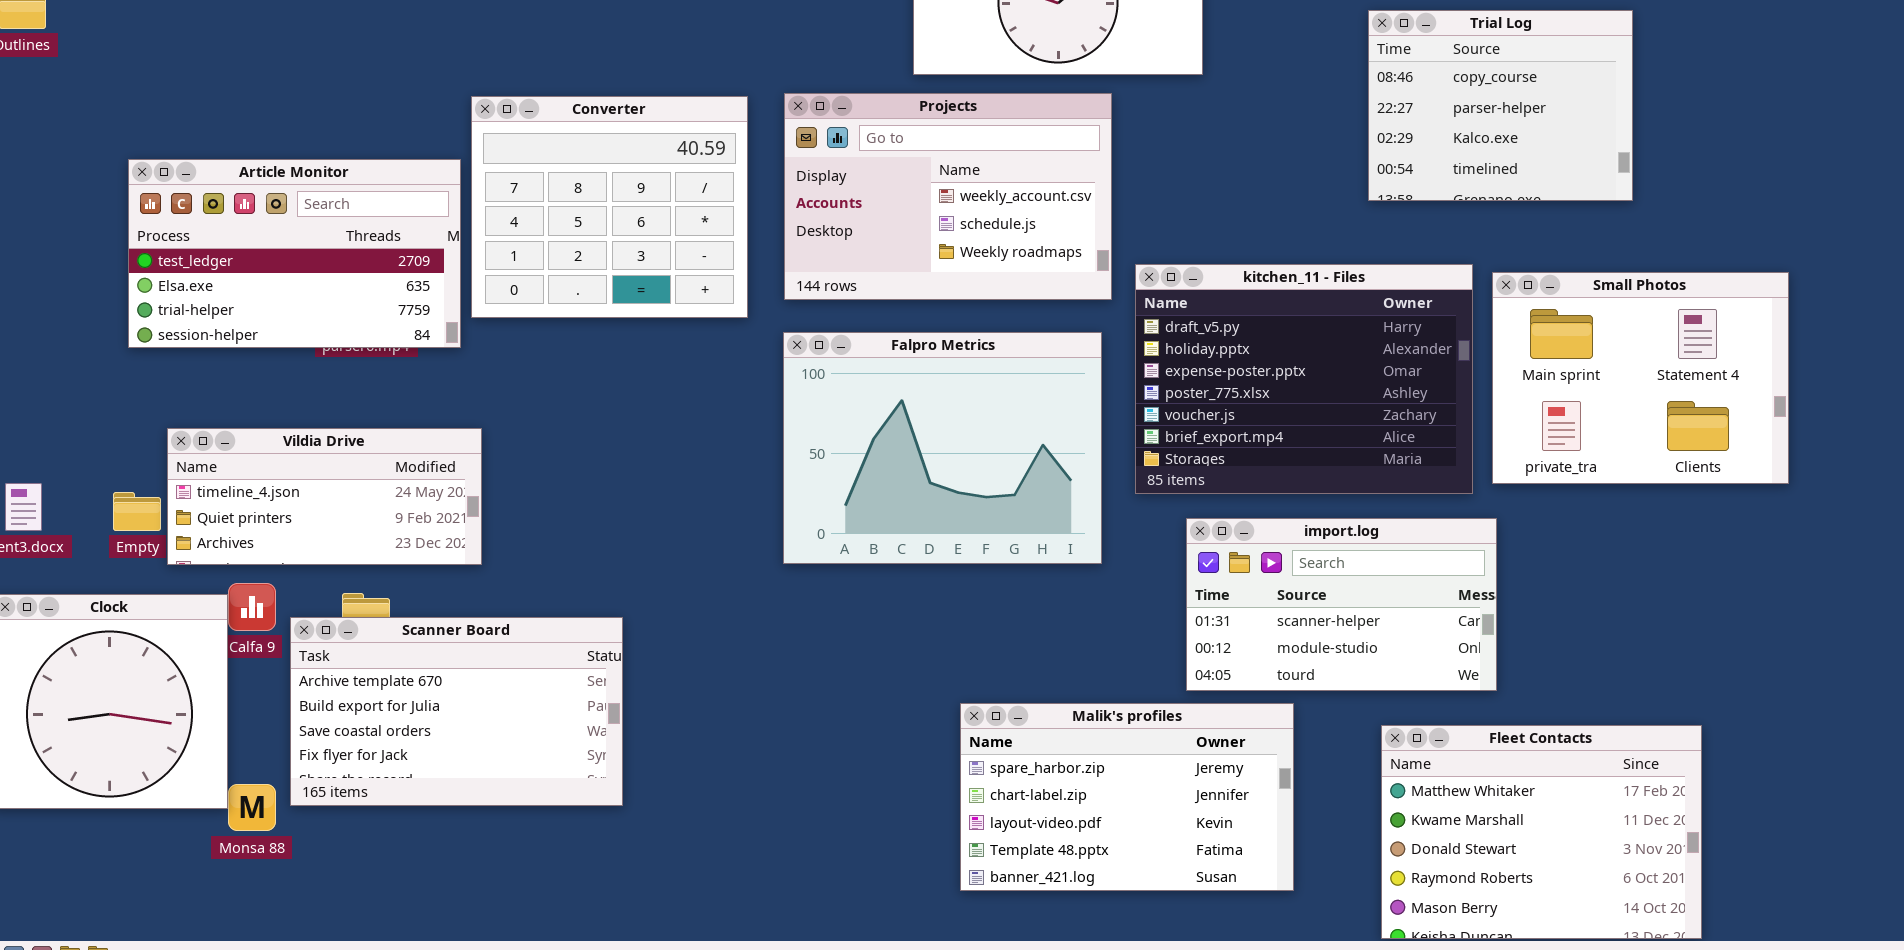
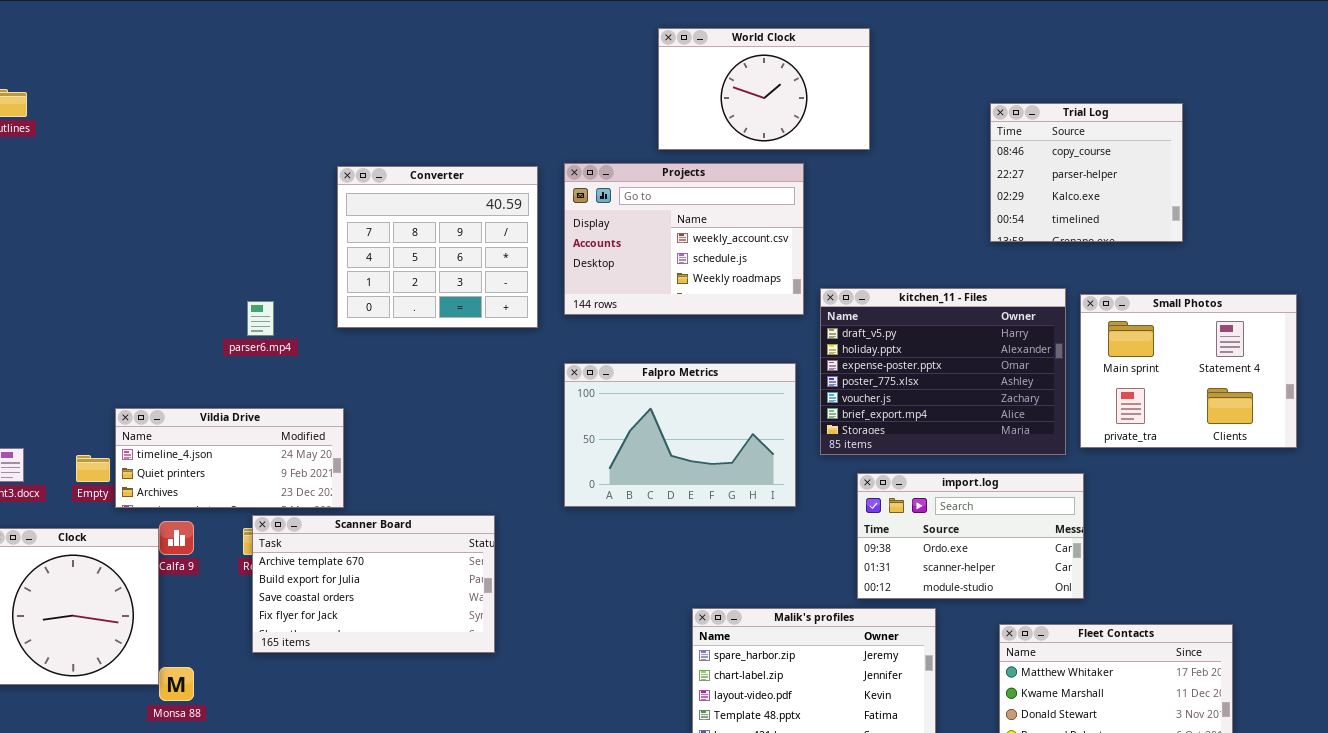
Article Monitor: [128,159,461,348] -> none, closed
Falpro Metrics: [783,332,1102,564] -> [564,363,796,507], resized
import.log: [1186,518,1497,691] -> [857,473,1084,599], scrolled up 1 row
Scanner Board: [290,617,623,806] -> [252,515,495,653], moved

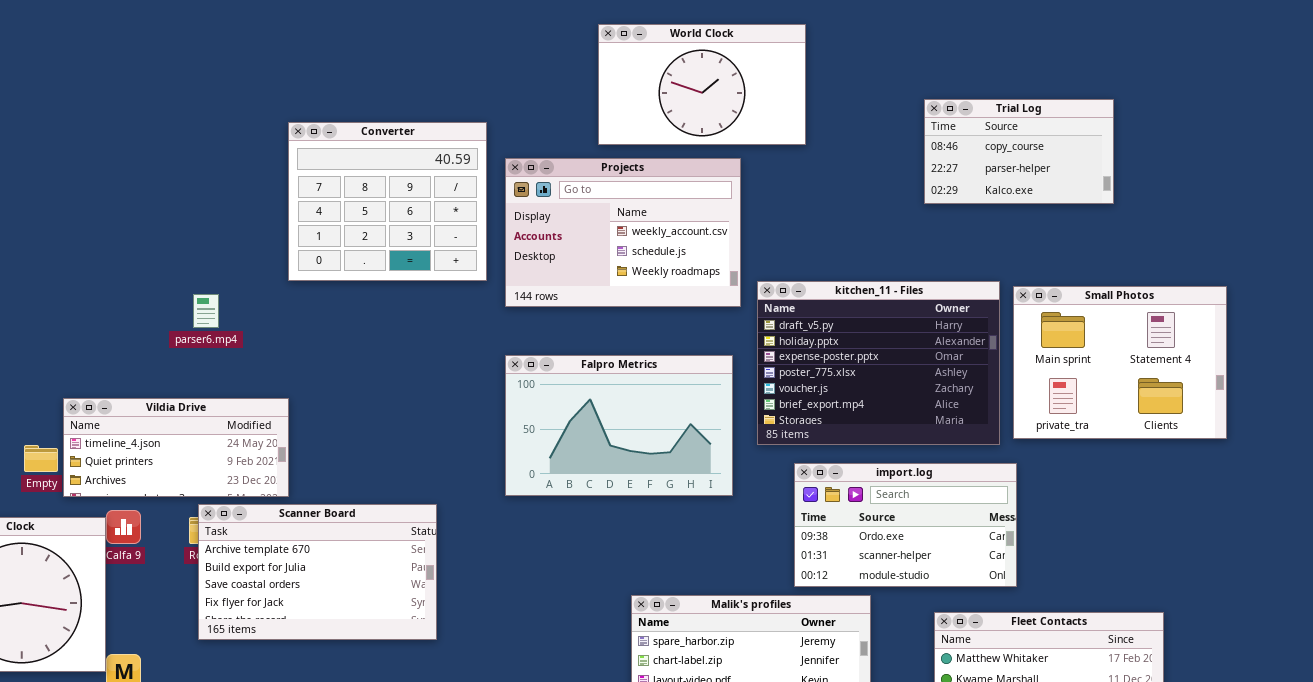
Trial Log: [990,103,1183,242] -> [924,99,1114,204], resized
Converter: [337,166,538,328] -> [288,122,487,281], moved

